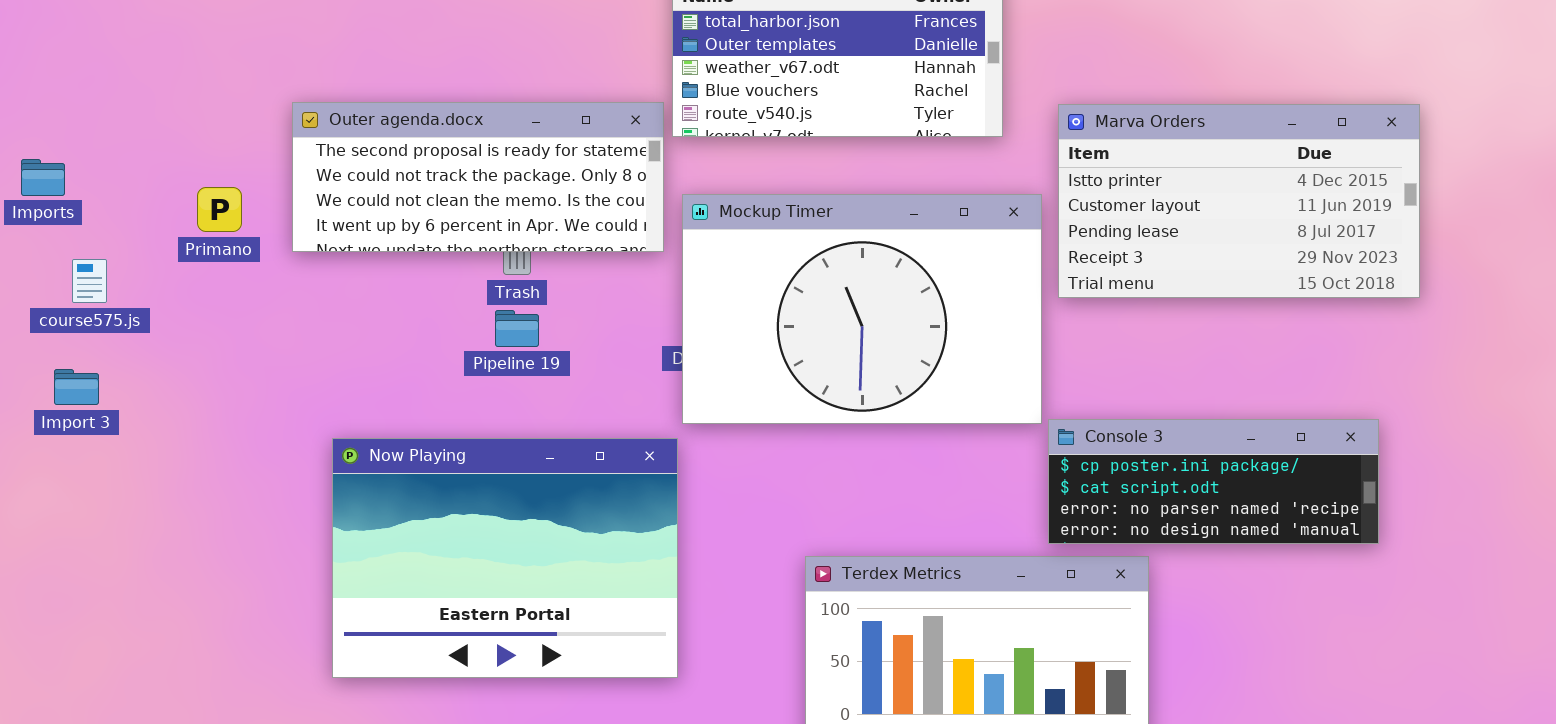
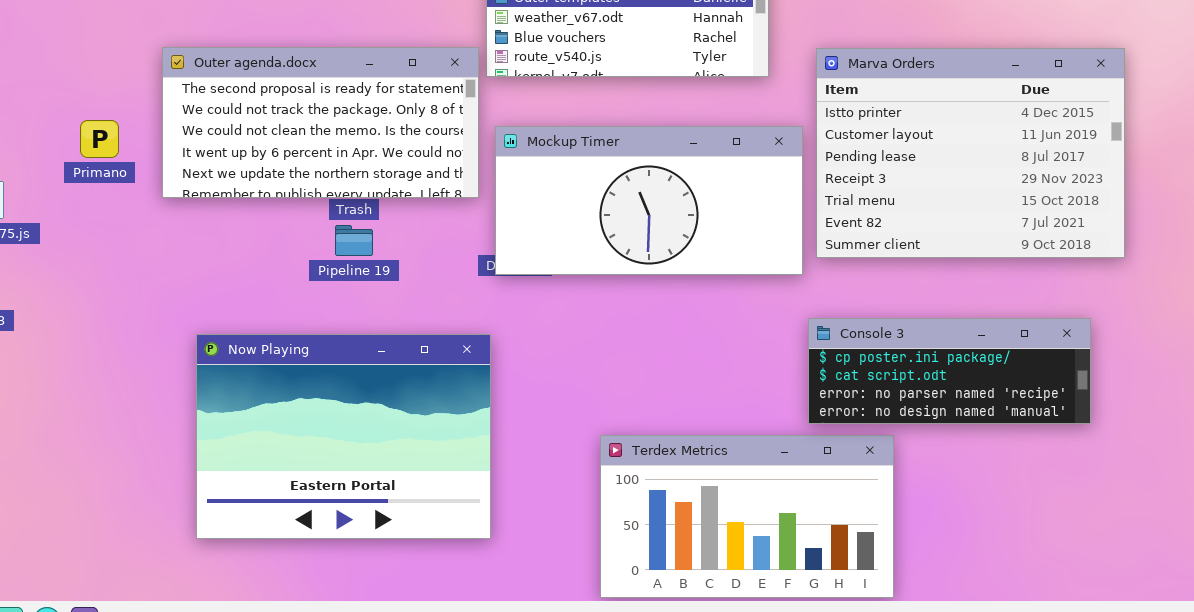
Outer agenda.docx: [292,102,664,252] -> [162,47,479,198], resized
Marva Orders: [1058,104,1420,298] -> [816,48,1125,258], resized
Mockup Timer: [682,194,1042,424] -> [495,126,803,275], resized

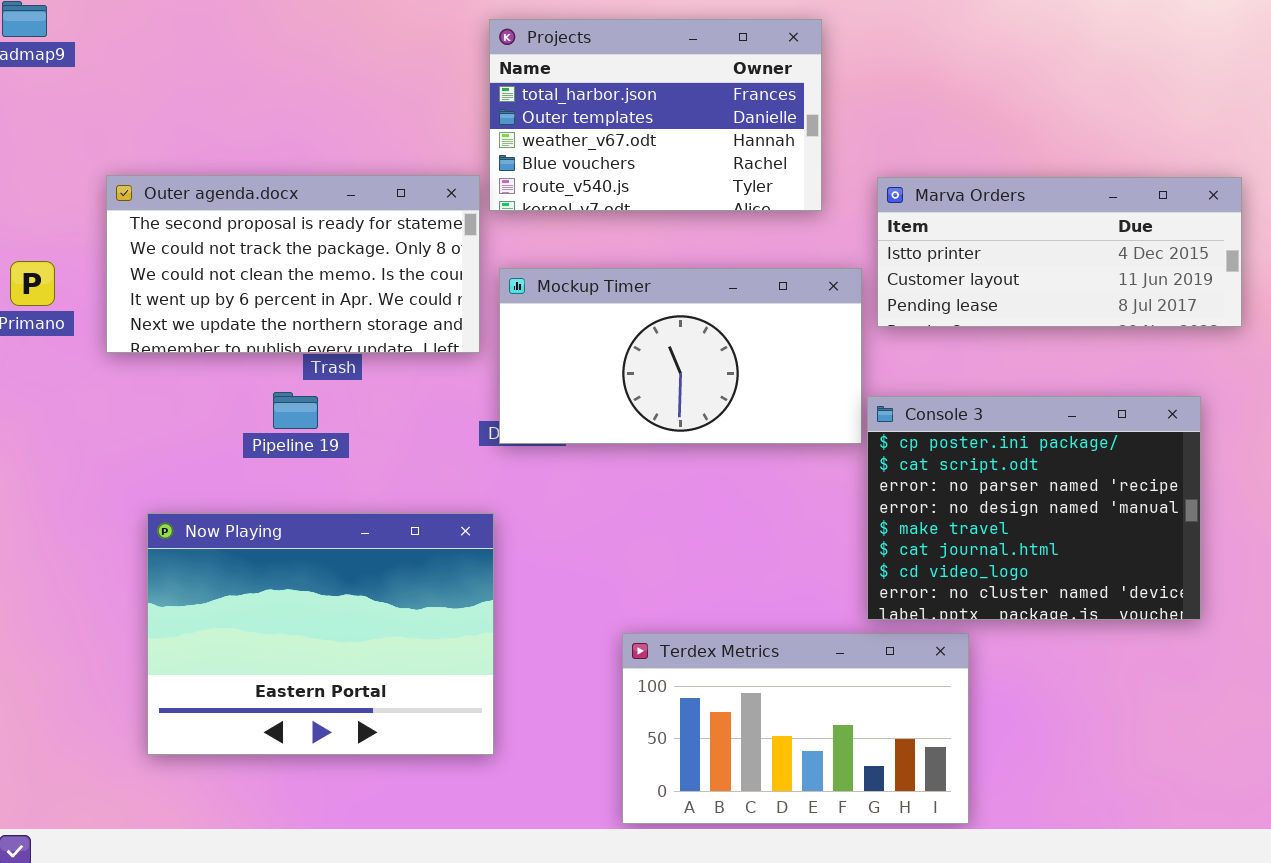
Marva Orders: [816,48,1125,258] -> [877,177,1242,327], resized
Pipeline 19: [335,225,373,256] -> [273,392,318,429], moved
Console 3: [808,318,1091,424] -> [867,396,1201,620], resized

